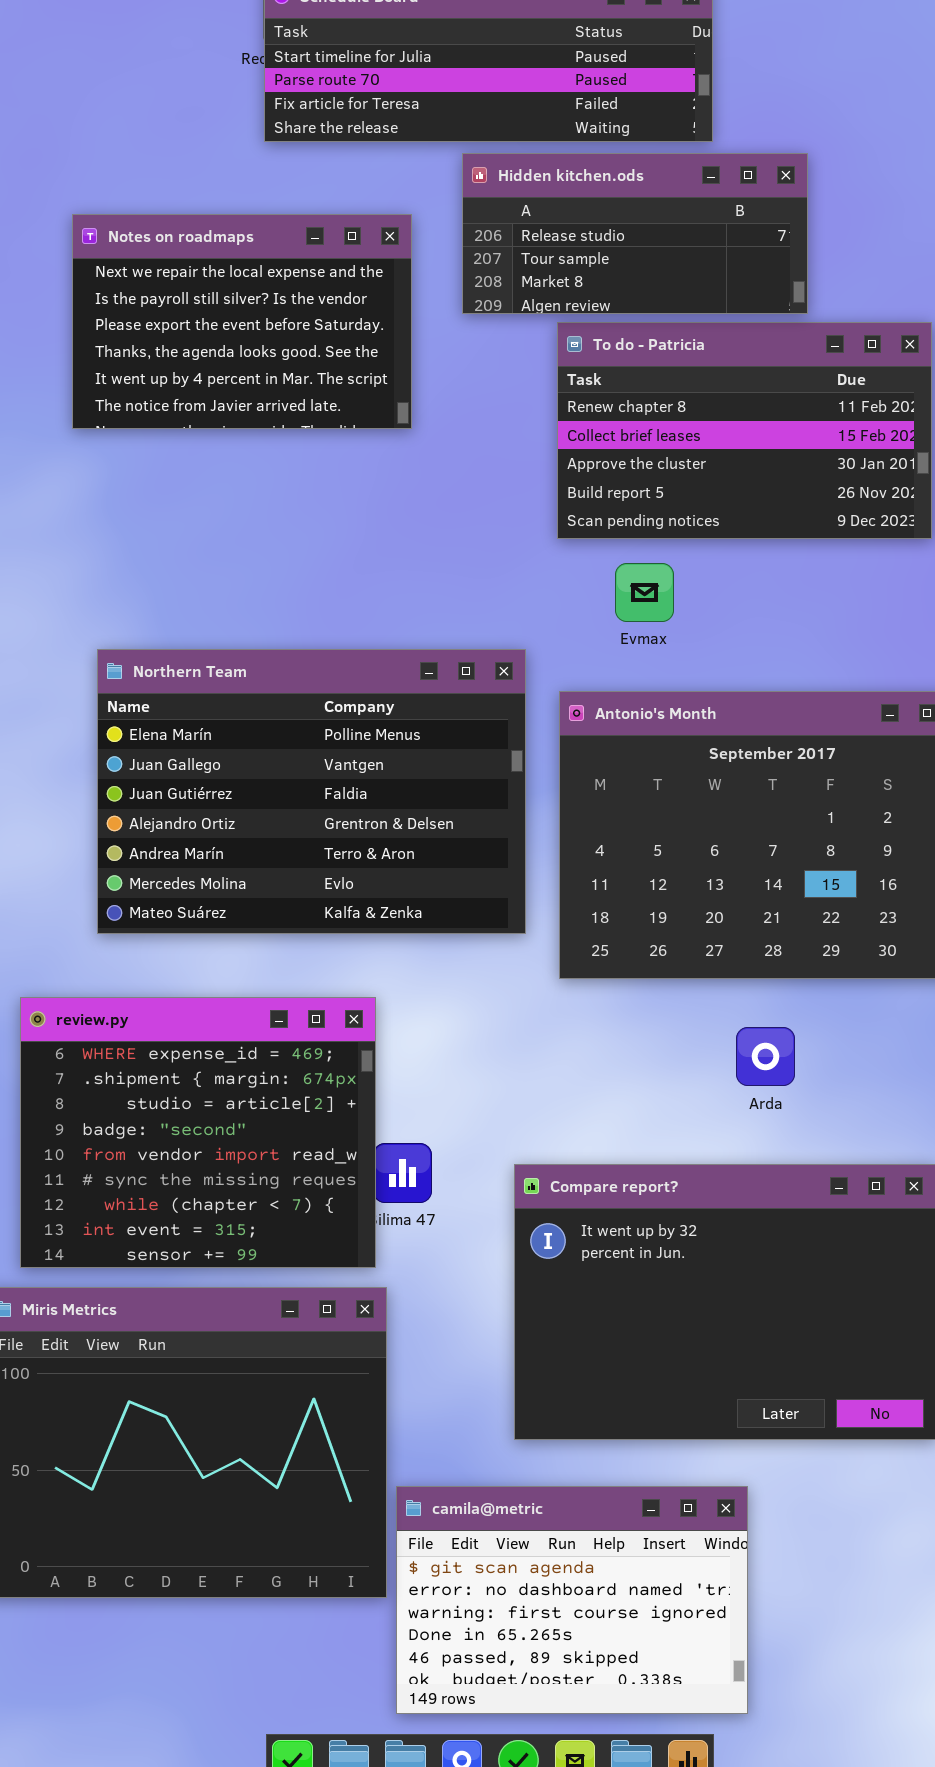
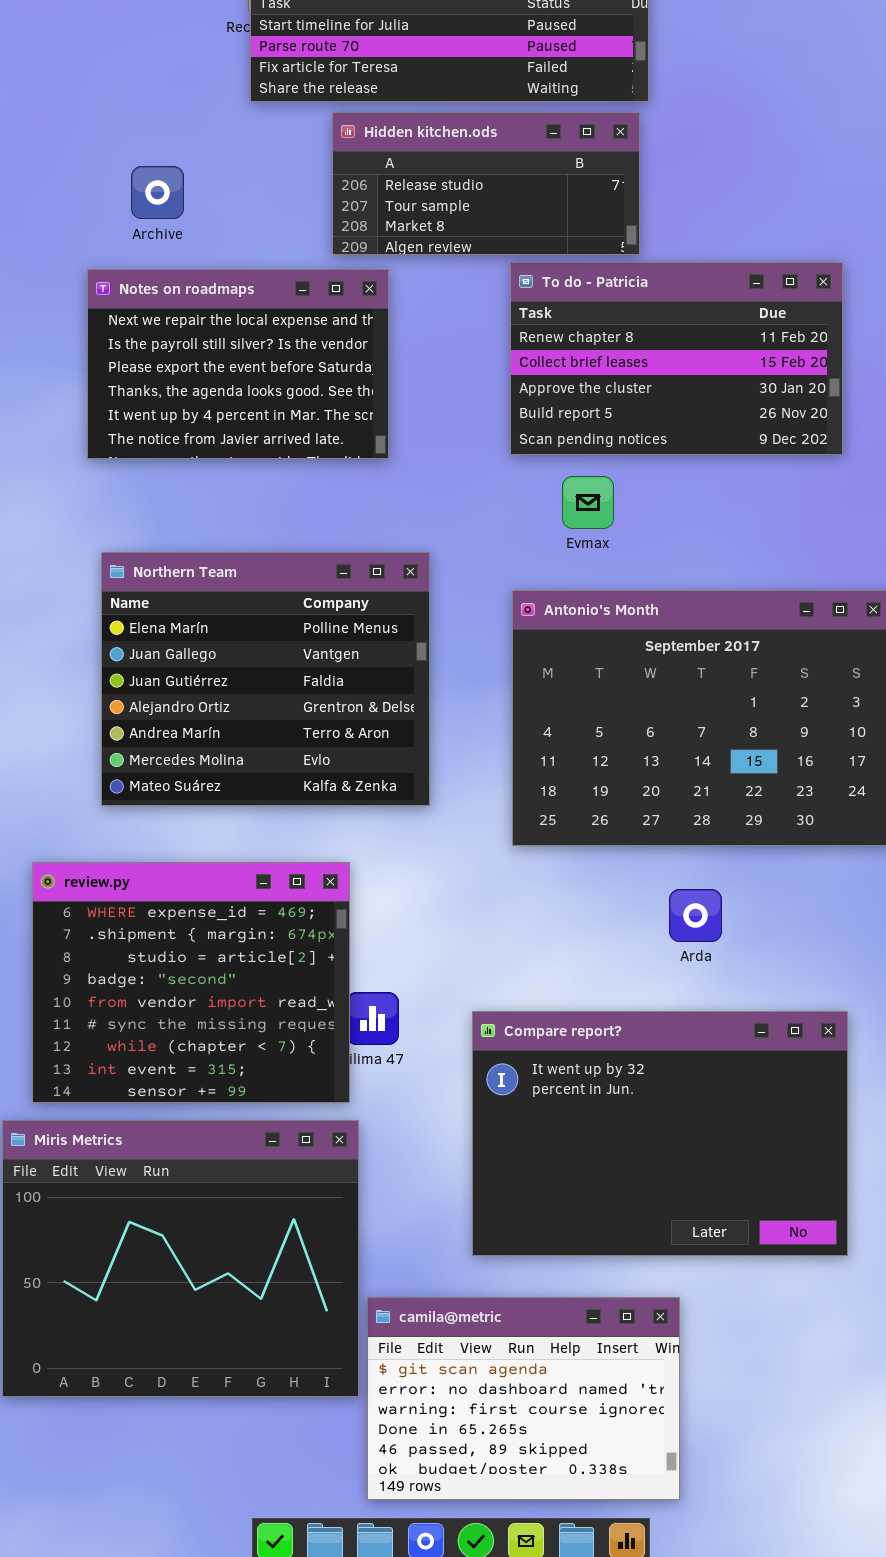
Hidden kitchen.ods: [462,153,808,314] -> [332,112,640,255], moved
Notes on roadmaps: [72,214,412,429] -> [87,269,389,459], moved
Northern Team: [97,649,526,934] -> [101,552,430,806], resized

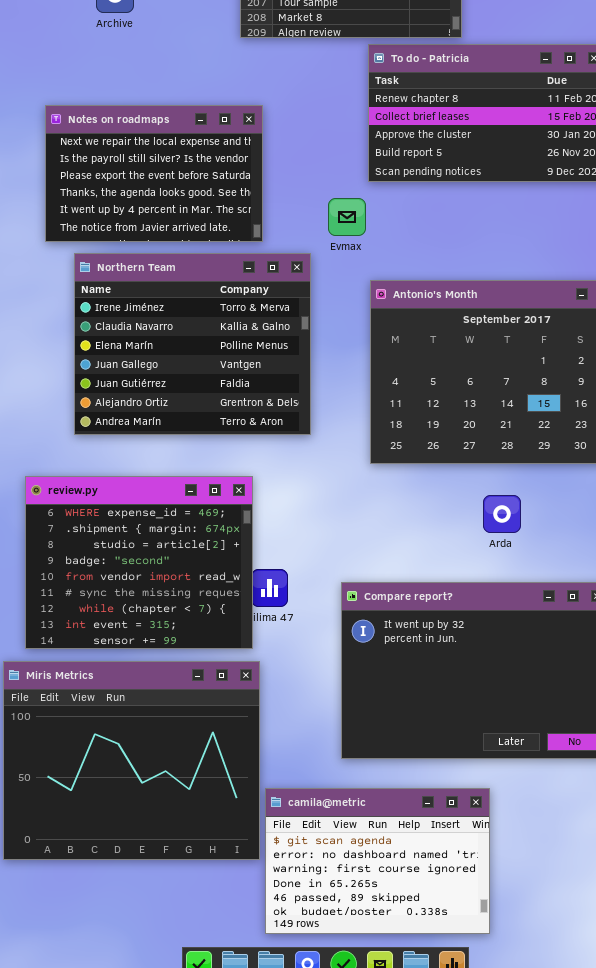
Notes on roadmaps: [87,269,389,459] -> [45,105,263,242], moved
Evmax: [562,476,614,529] -> [328,198,366,236], moved
Northern Team: [101,552,430,806] -> [74,253,311,435], scrolled up 2 rows

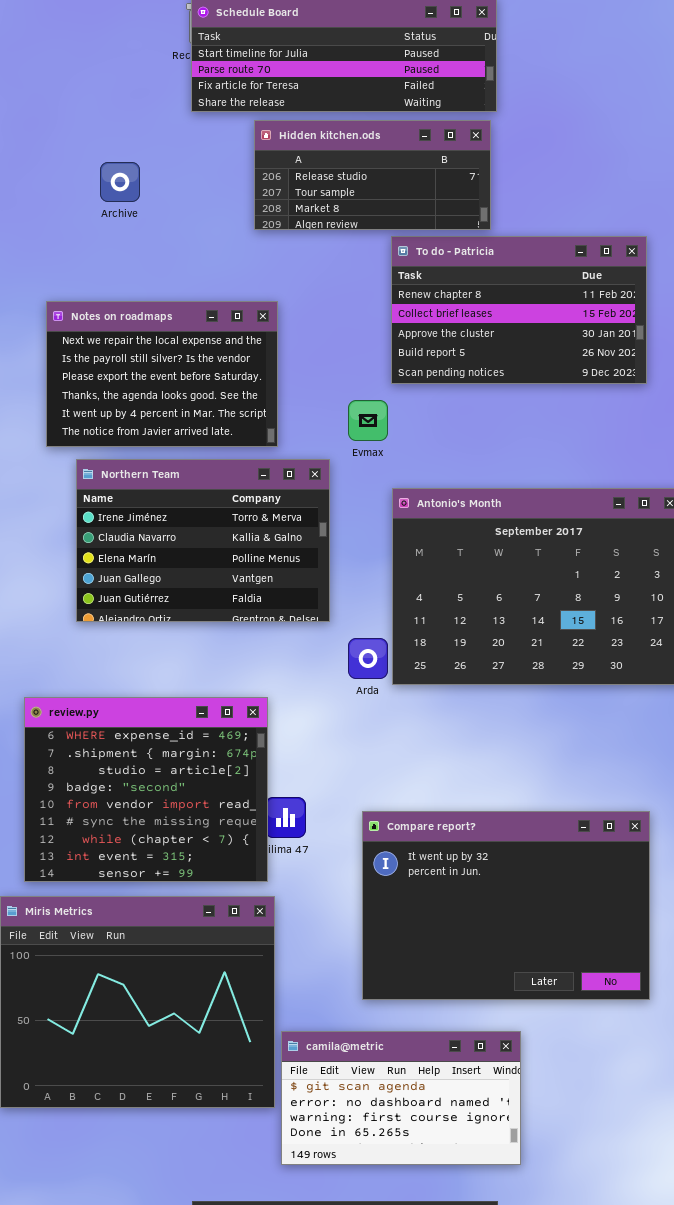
Northern Team: [74,253,311,435] -> [76,459,330,622], resized
Arda: [483,495,521,533] -> [348,638,388,679], moved
camila@metric: [265,788,490,934] -> [281,1031,521,1165], resized

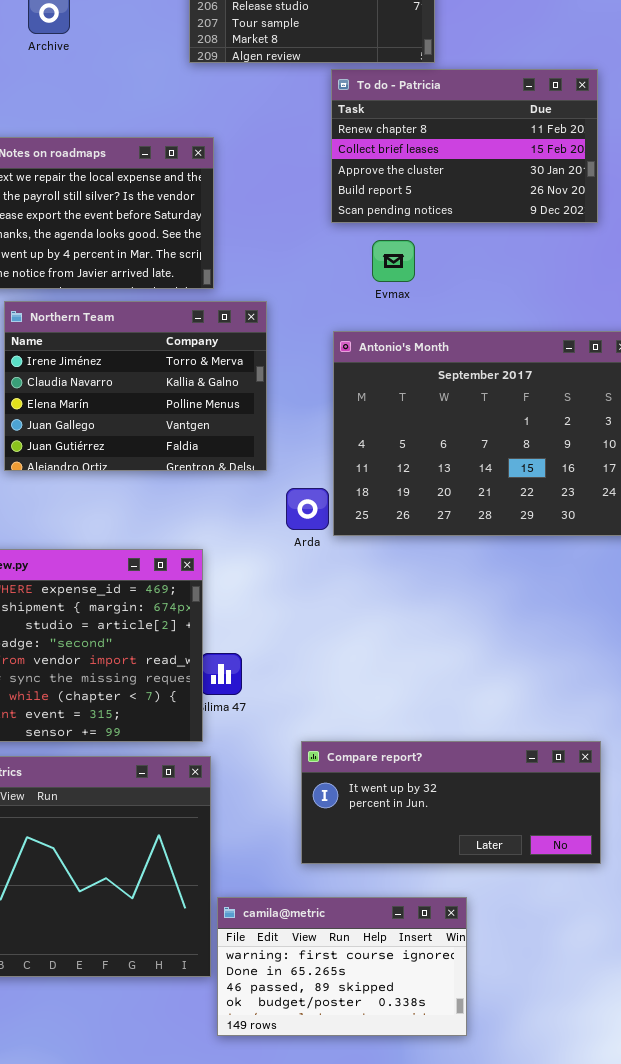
Evmax: [348,400,388,441] -> [372,240,415,282], moved
Compare report?: [362,811,650,1000] -> [301,741,601,864], resized
camila@metric: [281,1031,521,1165] -> [217,897,467,1036], scrolled down 2 rows

